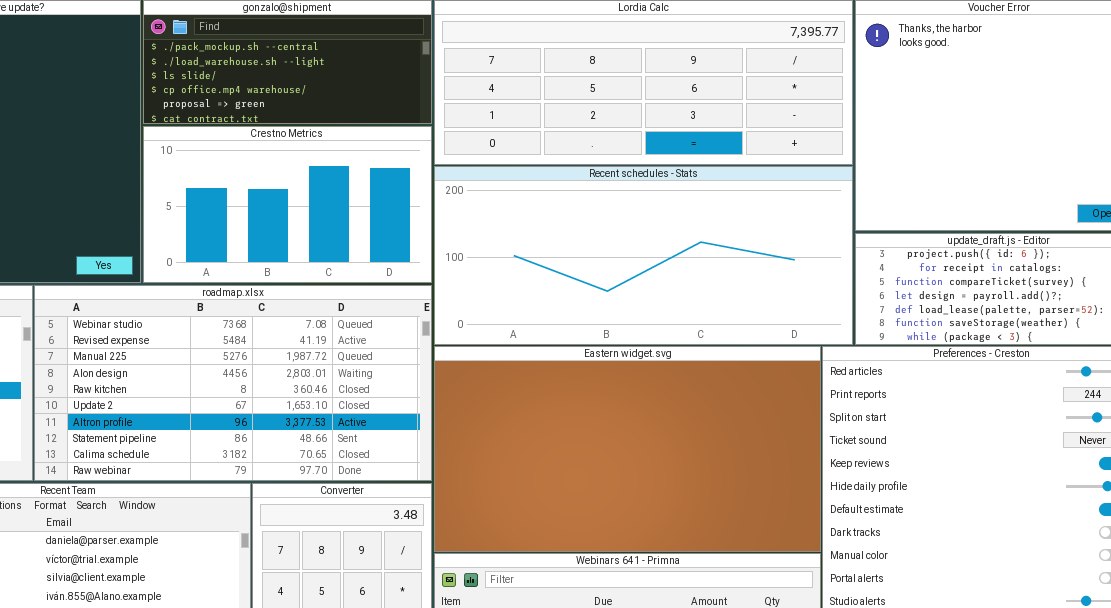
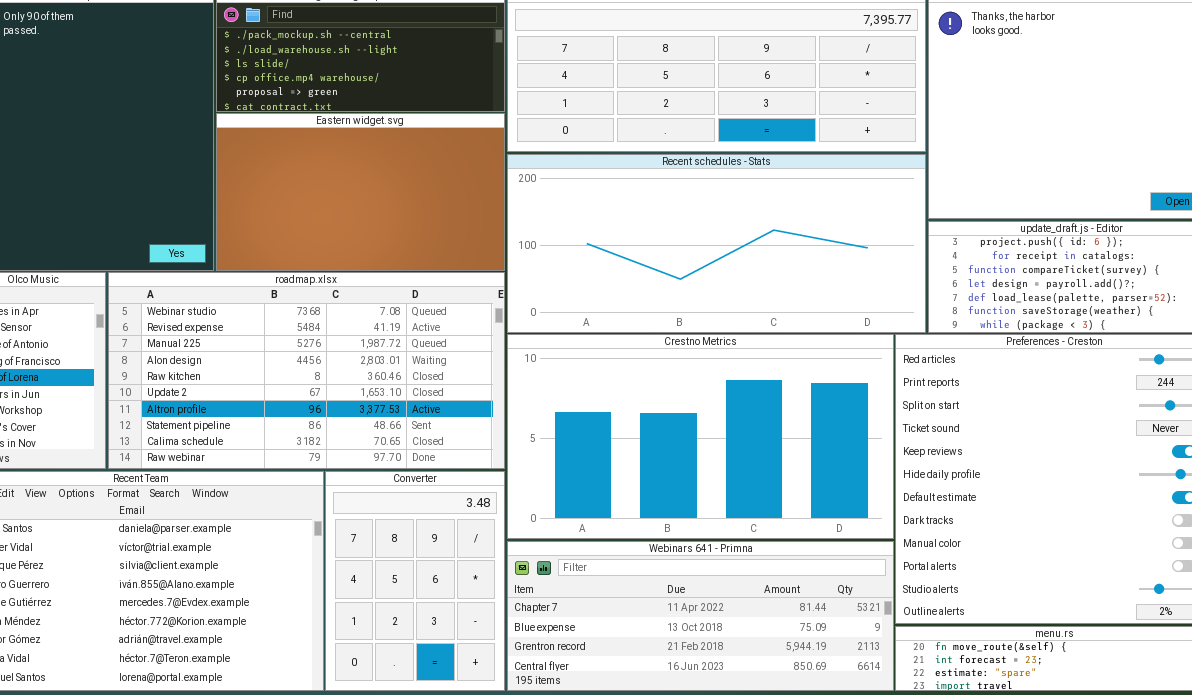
Crestno Metrics: [143,126,432,283] -> [507,334,894,539], moved, resized
Eastern widget.svg: [434,346,821,552] -> [216,113,505,271], moved, resized

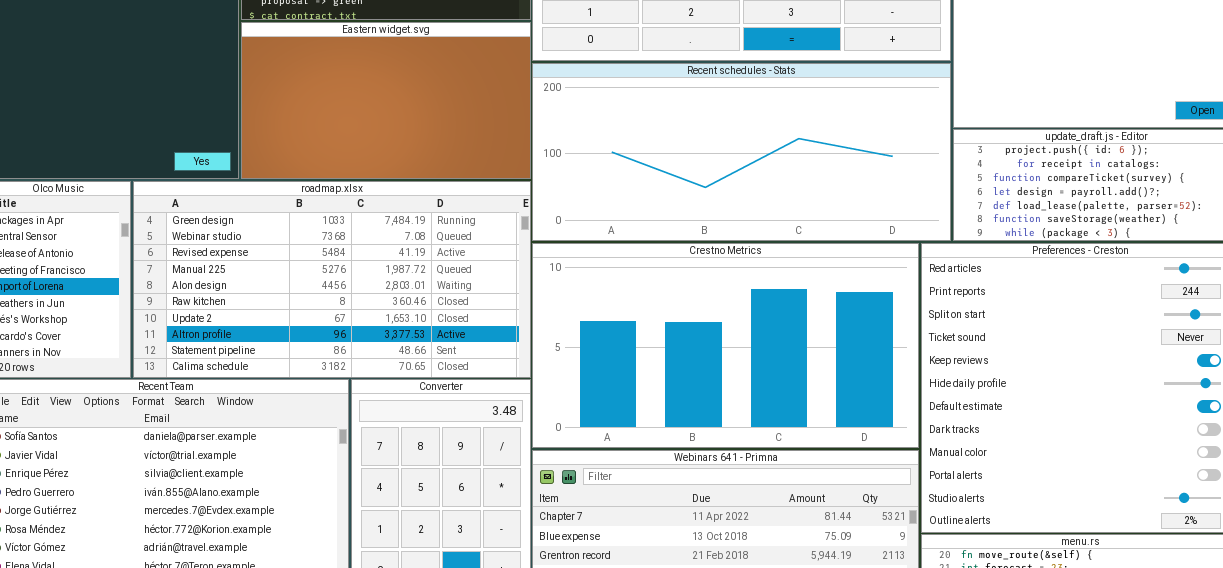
roadmap.xlsx: [108,272,505,469] -> [133,181,531,378], scrolled up 1 row

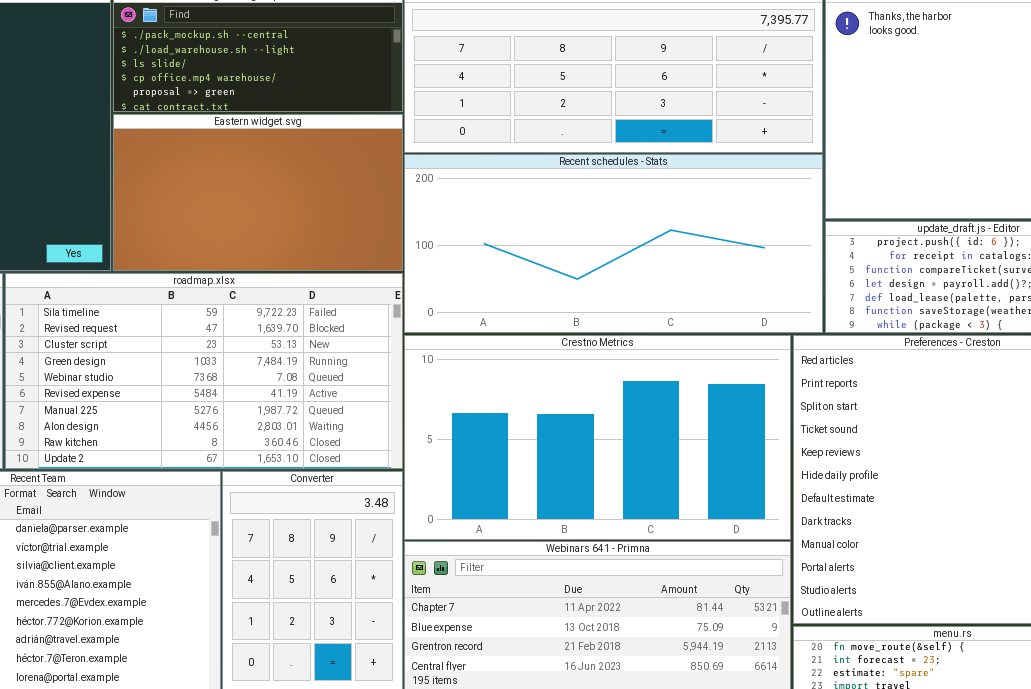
roadmap.xlsx: [133,181,531,378] -> [5,273,403,469], scrolled up 3 rows

